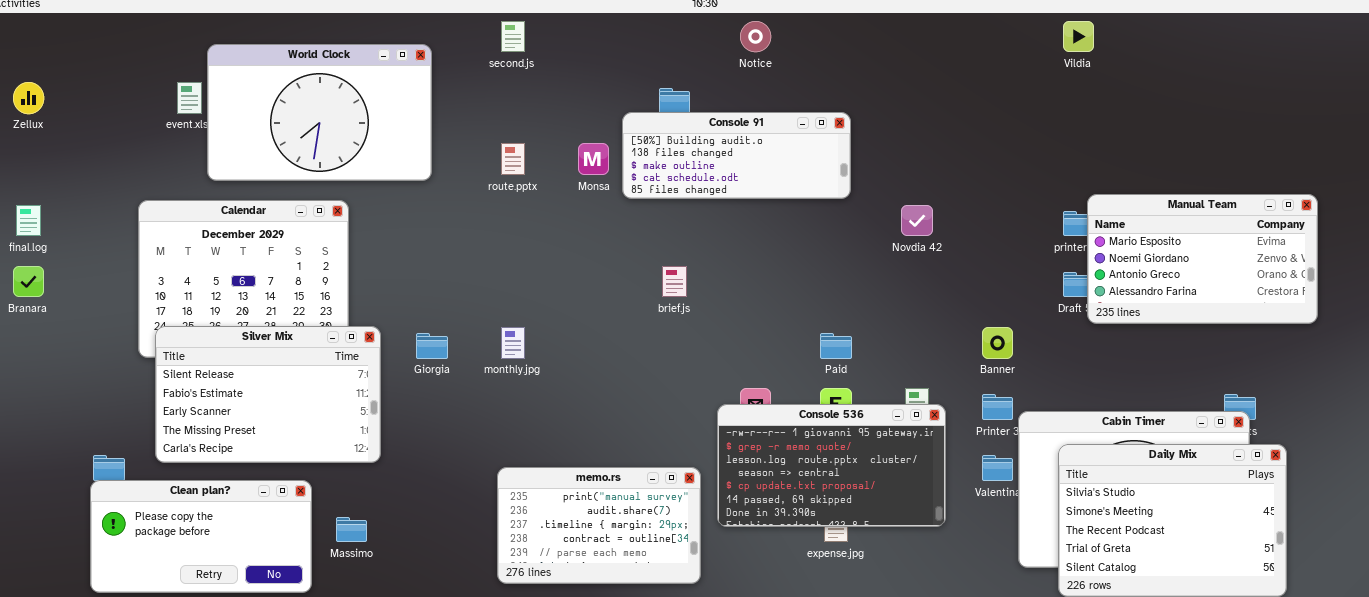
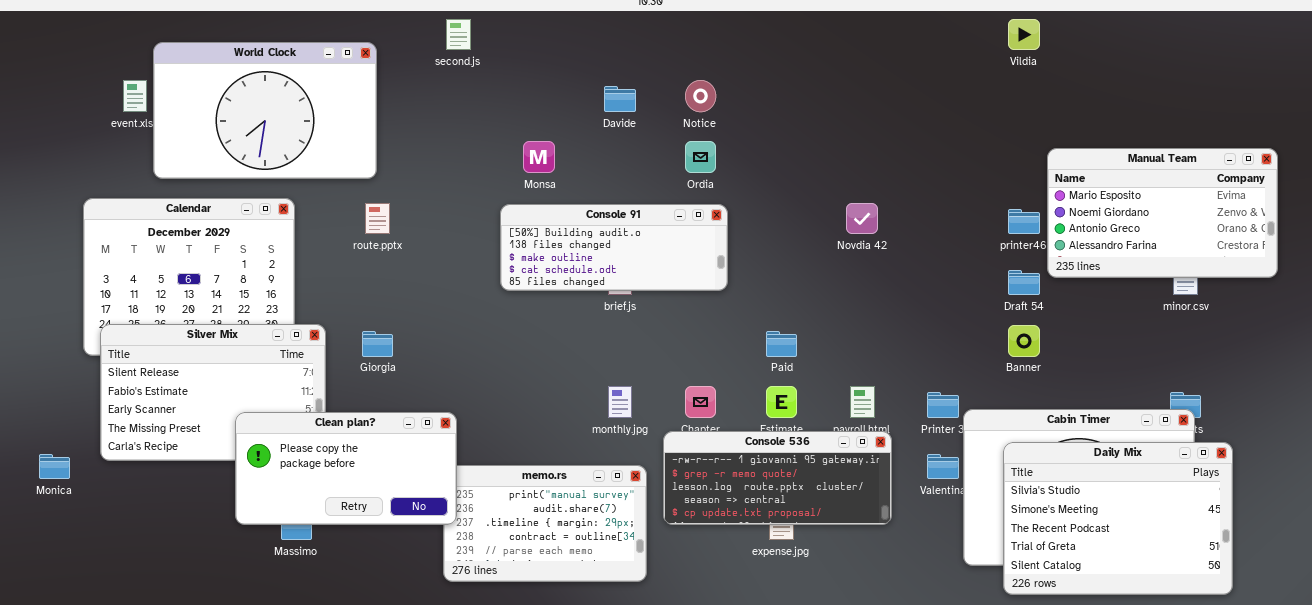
Notice: [740,21,771,52] -> [685,80,716,112], moved
Console 91: [622,112,851,199] -> [500,204,728,291], moved
route.pptx: [501,143,525,175] -> [365,203,390,234], moved
Manual Team: [1087,194,1318,324] -> [1047,148,1278,278], moved
monthly.jpg: [501,327,525,359] -> [608,386,632,418], moved
Banner: [982,327,1013,359] -> [1008,325,1040,357], moved
Console 536: [717,404,946,527] -> [663,431,892,525], resized
Clean plan?: [90,480,312,593] -> [235,412,457,525], moved

